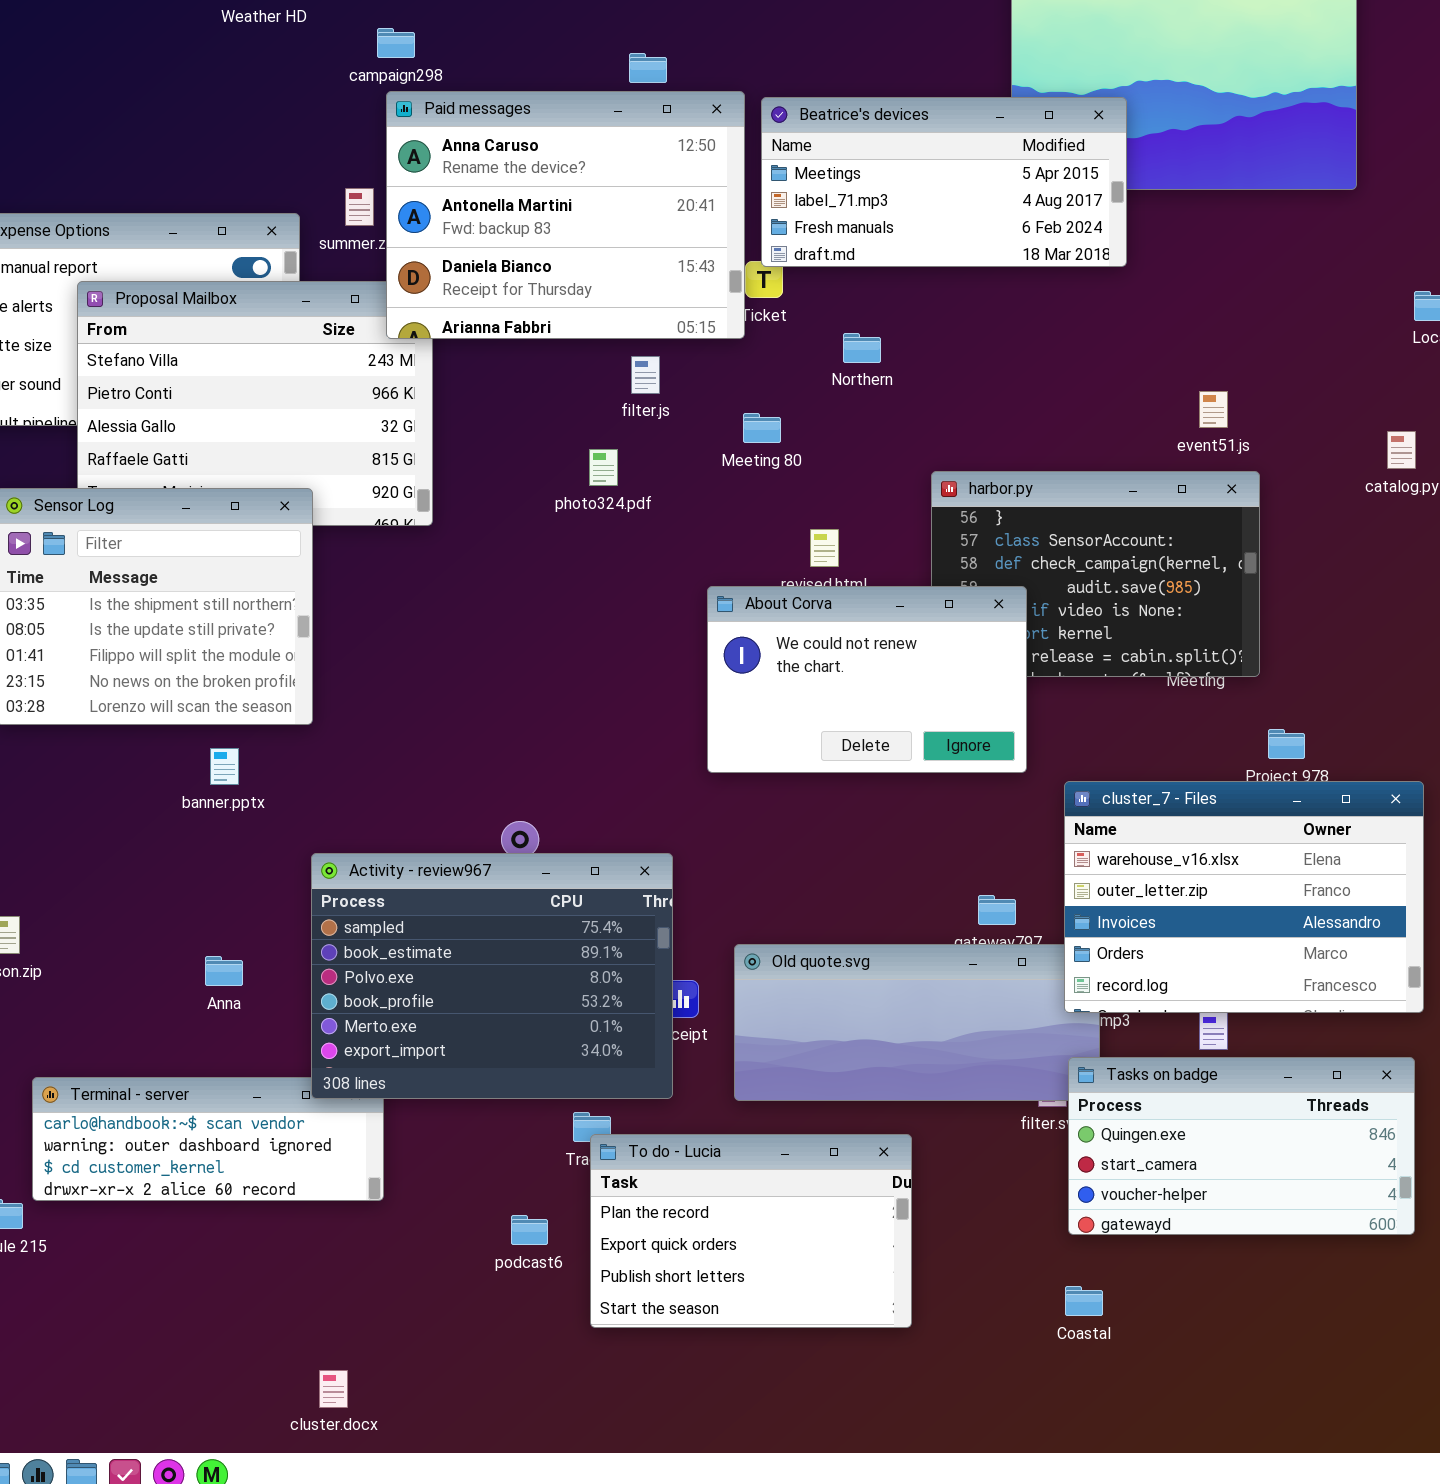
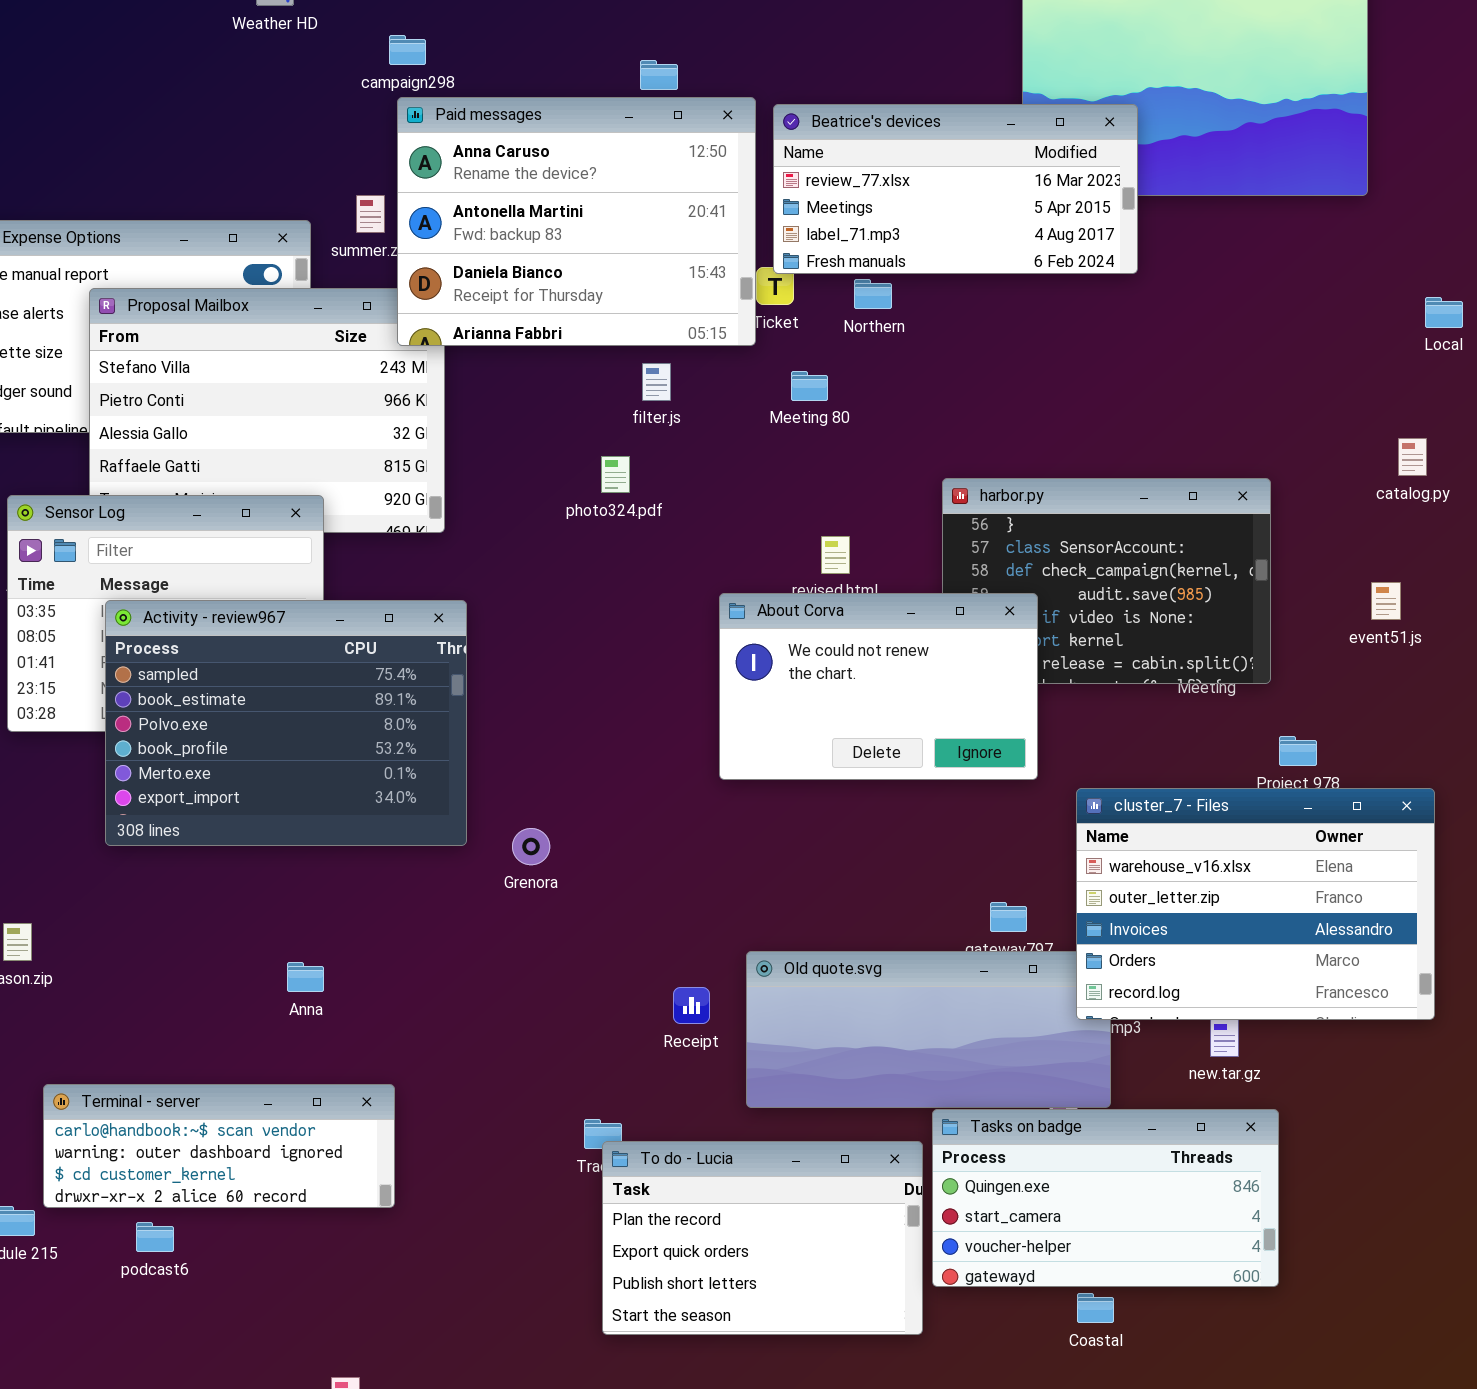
Beatrice's devices: [761,97,1127,267] -> [773,104,1138,274], scrolled up 1 row
Northern: [843,333,881,363] -> [854,279,892,309], moved
event51.js: [1199,391,1228,428] -> [1371,582,1401,620], moved
Meeting 80: [743,413,781,443] -> [791,371,828,401], moved
Activity - review967: [311,853,673,1099] -> [105,600,467,846], moved
Anna: [205,956,243,986] -> [287,962,324,992], moved
Tasks on badge: [1068,1057,1415,1235] -> [932,1109,1279,1287], moved
podcast6: [511,1215,548,1245] -> [136,1222,174,1252], moved

